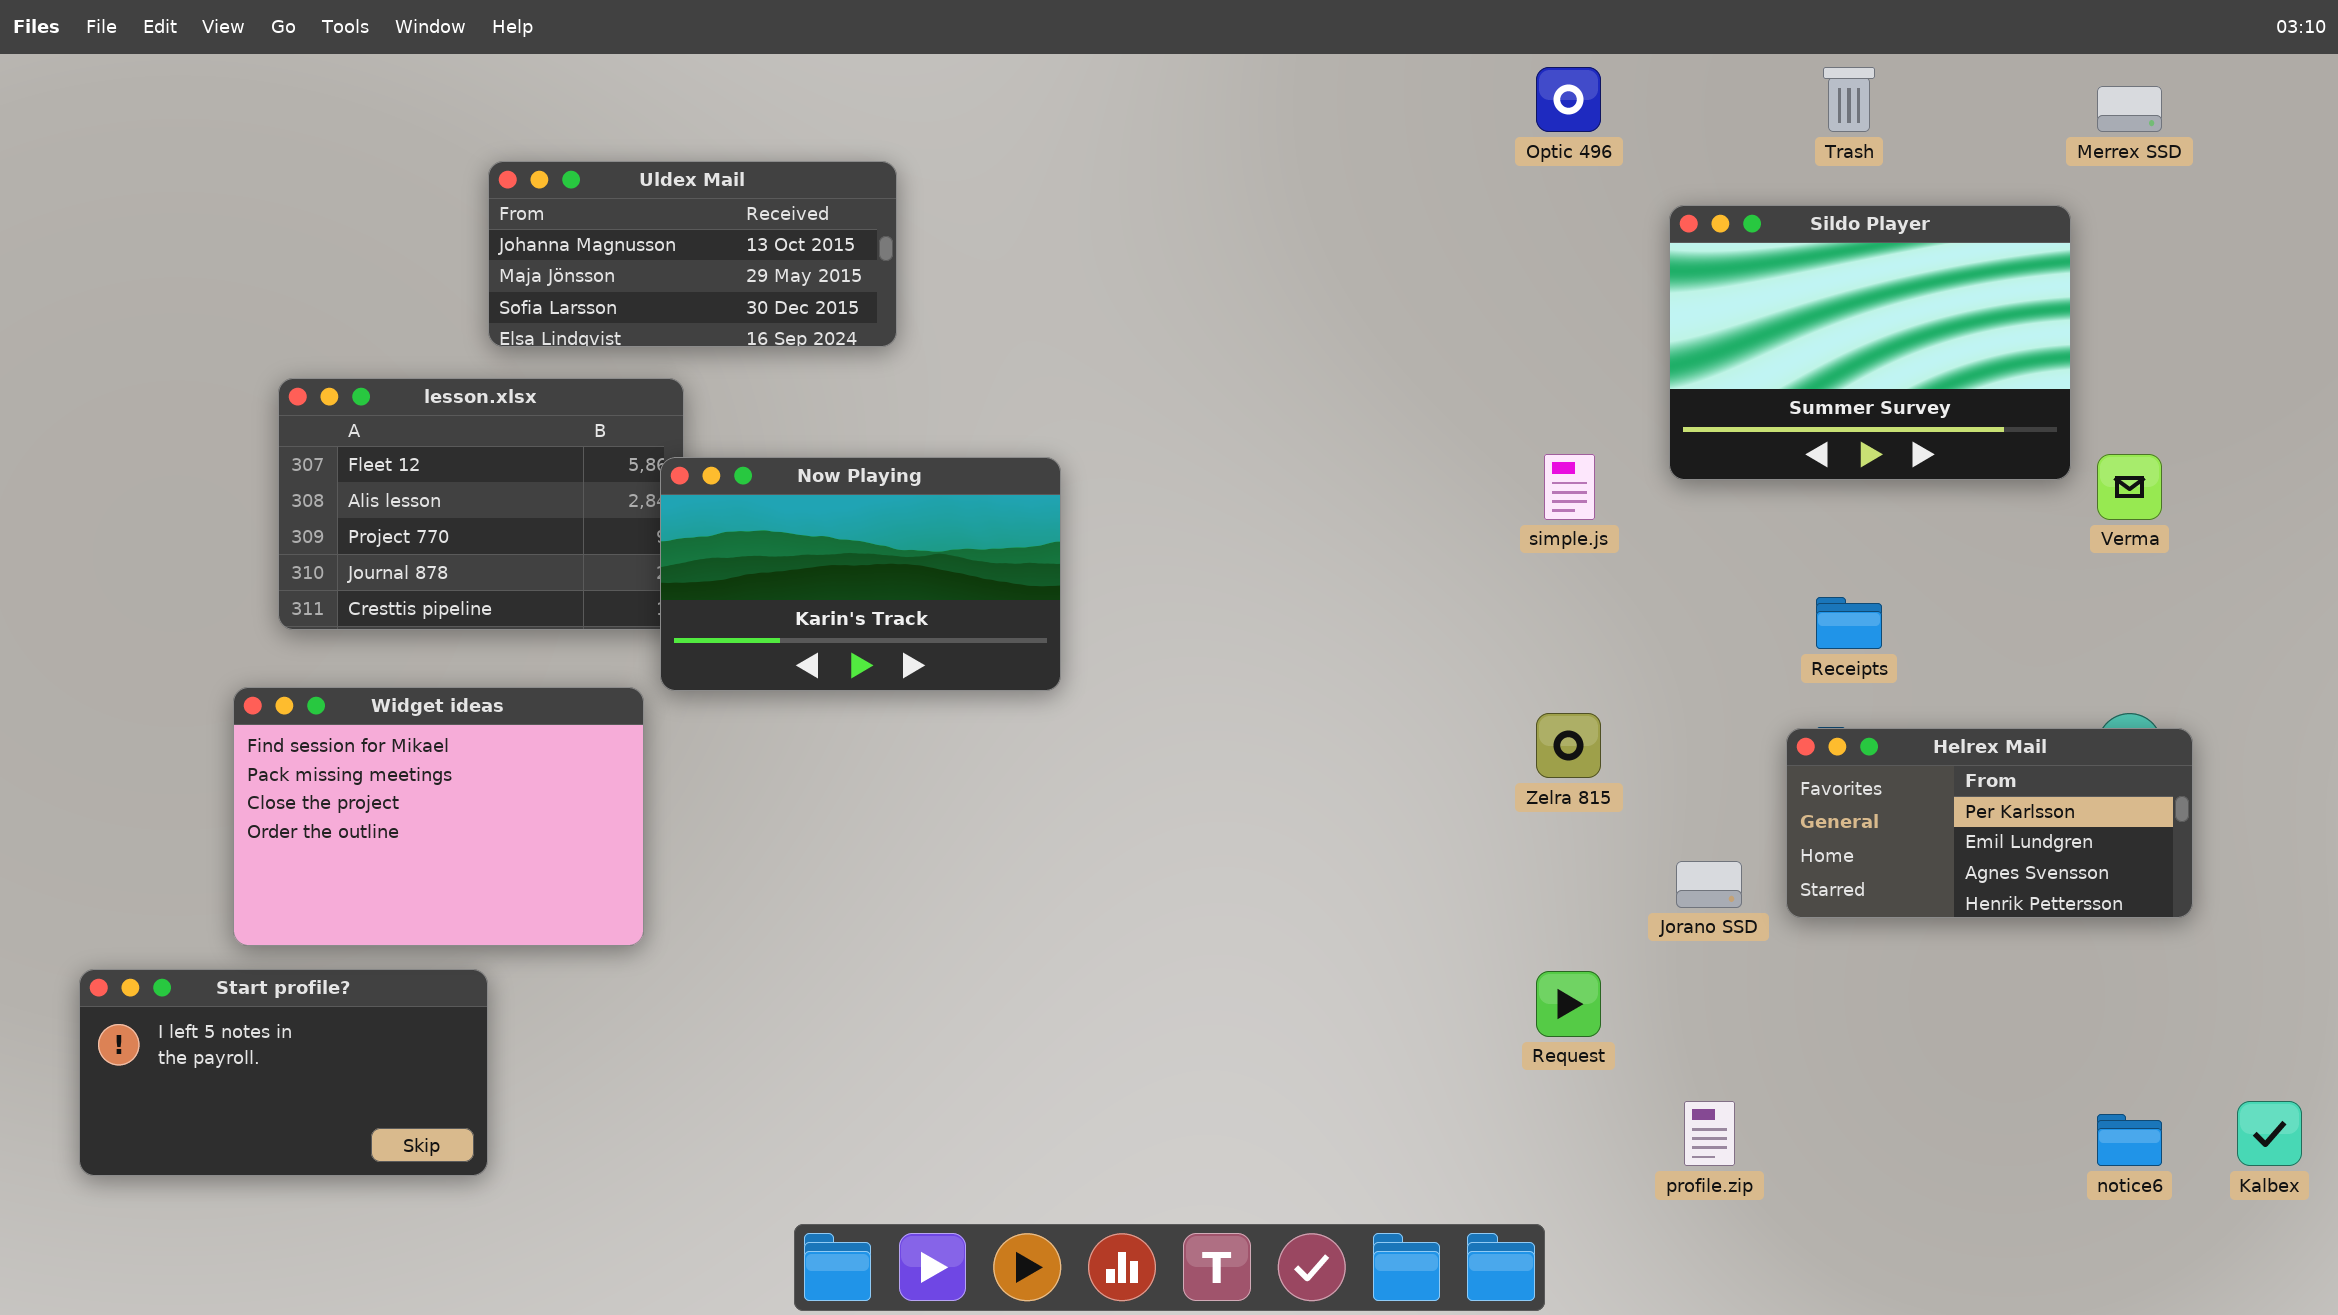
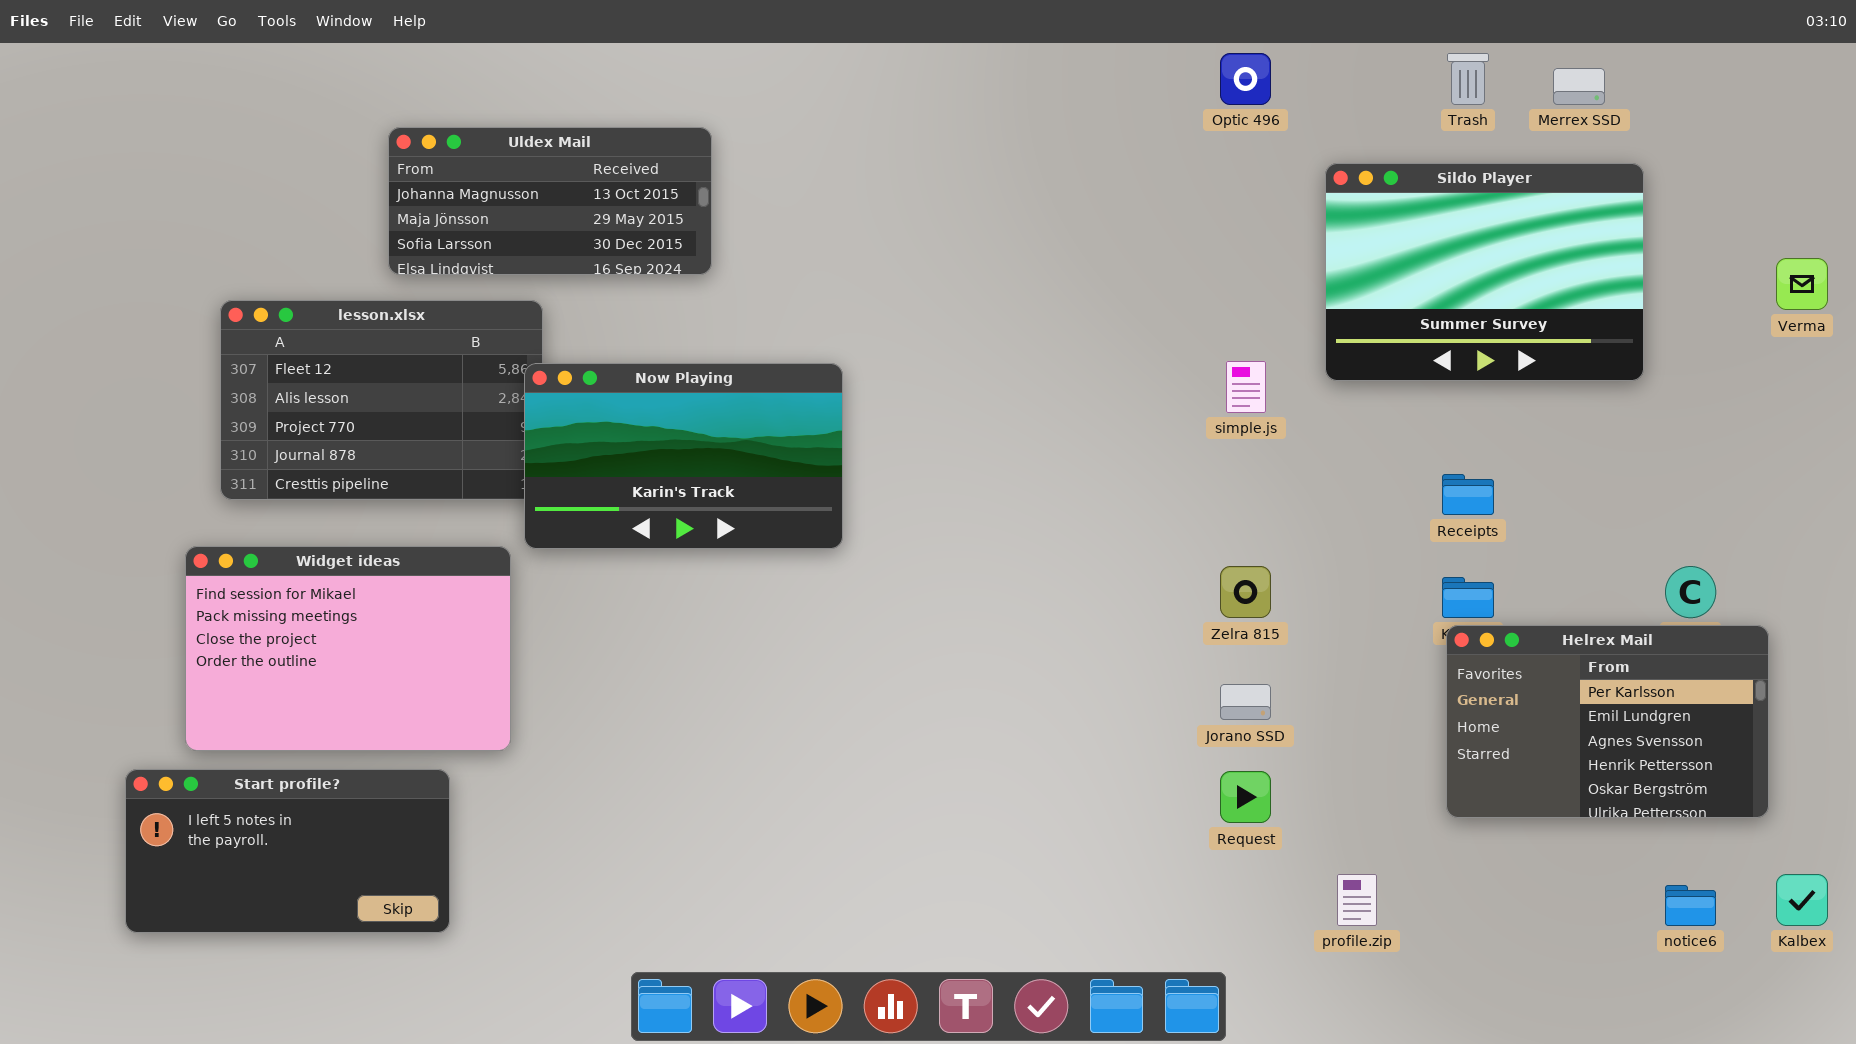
Merrex SSD: [2097,86,2162,132] -> [1553,68,1605,105], moved
Verma: [2097,454,2162,520] -> [1776,258,1828,310], moved
Helrex Mail: [1786,728,2193,918] -> [1446,625,1769,818], moved, resized
Jorano SSD: [1676,861,1742,908] -> [1220,684,1271,720], moved
Start profile?: [79,969,488,1176] -> [125,769,450,933], moved

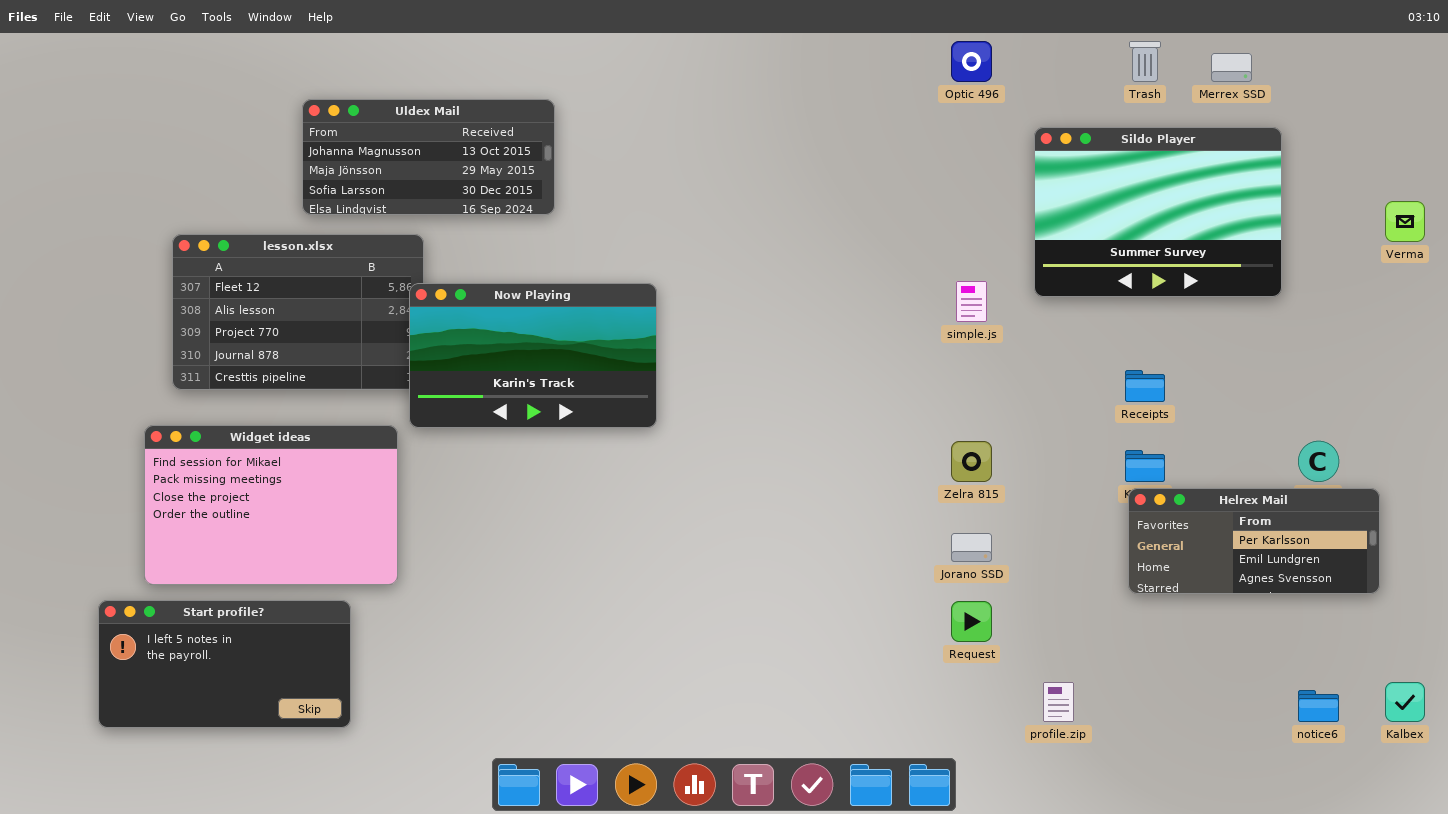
Helrex Mail: [1446,625,1769,818] -> [1128,488,1380,594], resized

